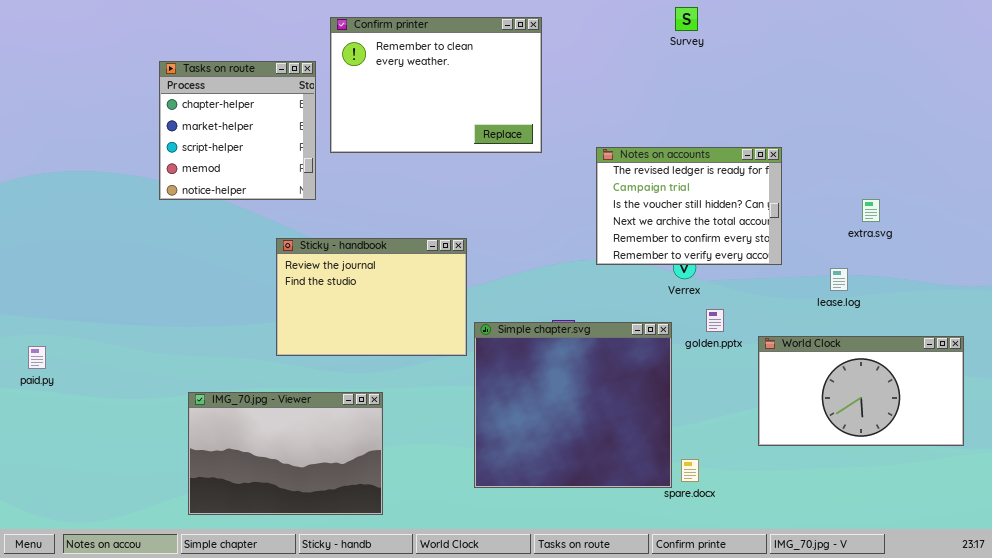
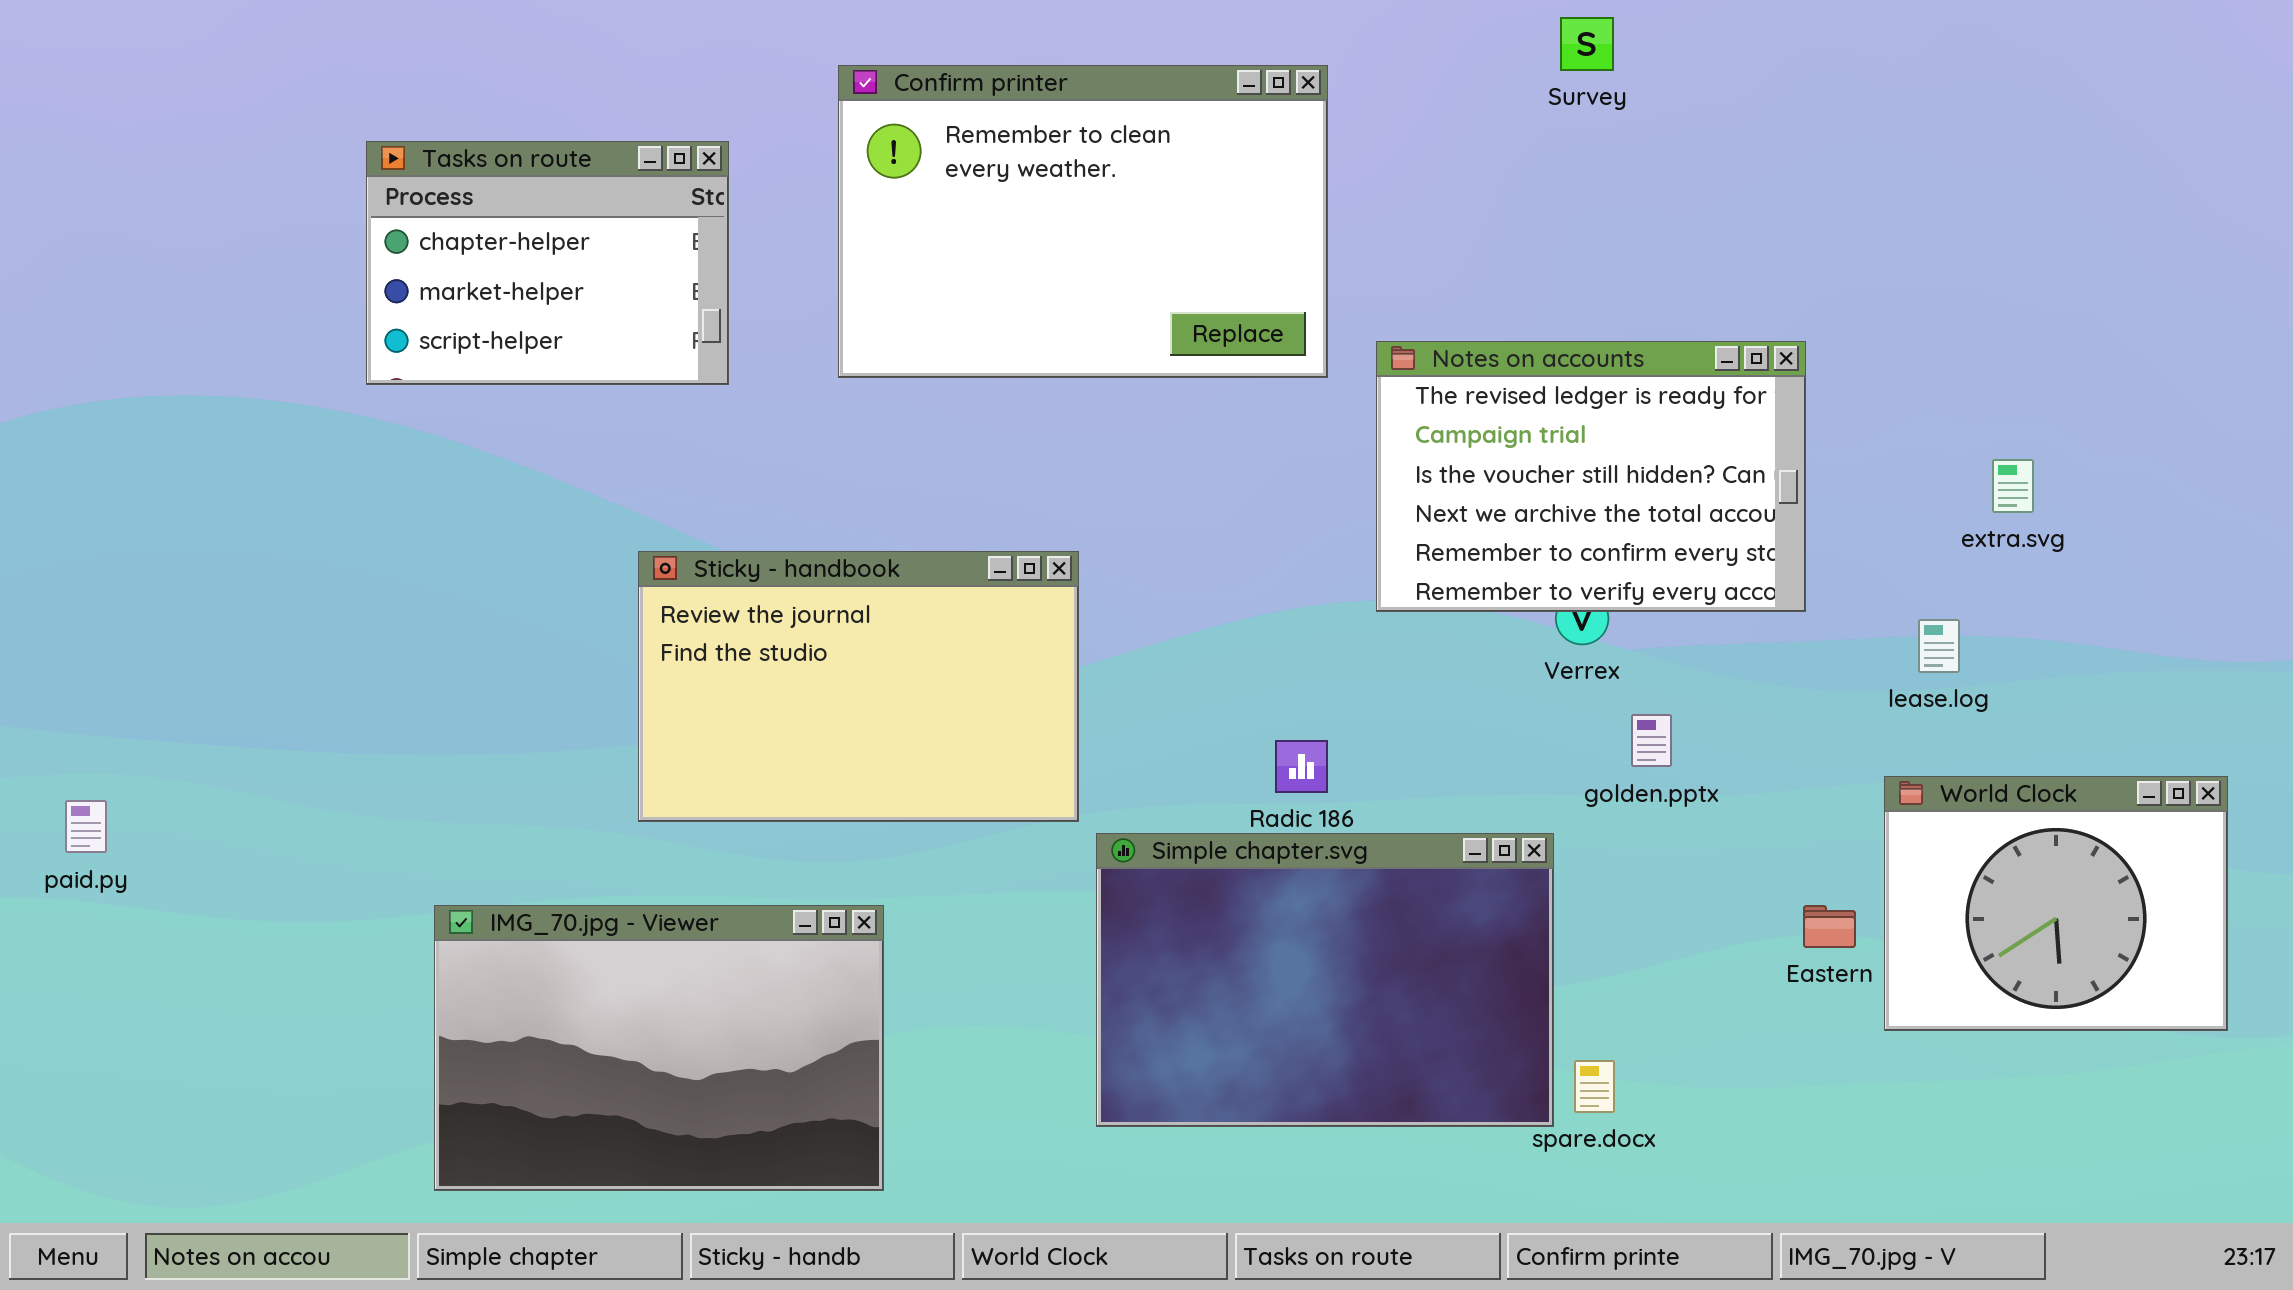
Confirm printer: [330,17,542,153] -> [838,65,1328,378], moved
Tasks on route: [159,61,316,200] -> [366,141,729,385], resized
Simple chapter.svg: [474,322,672,488] -> [1096,833,1554,1127], resized
World Clock: [758,336,964,446] -> [1884,776,2228,1031], resized

